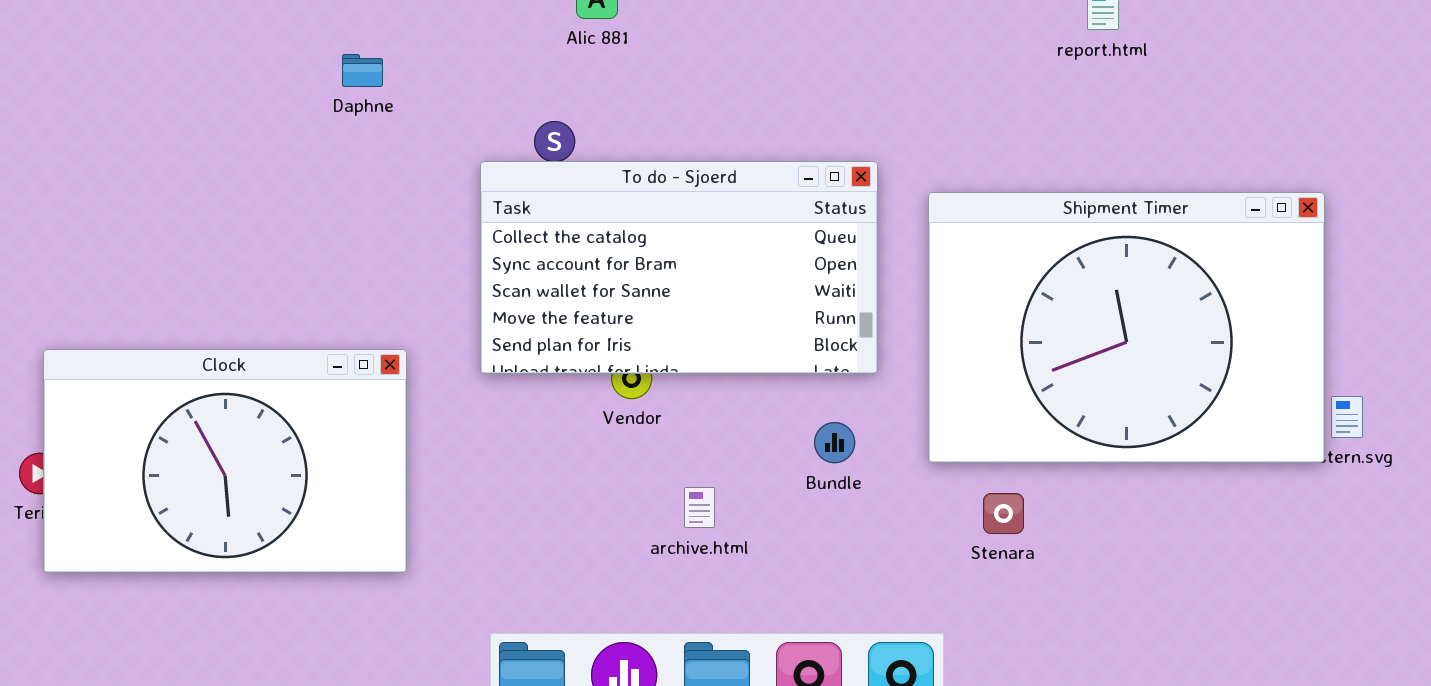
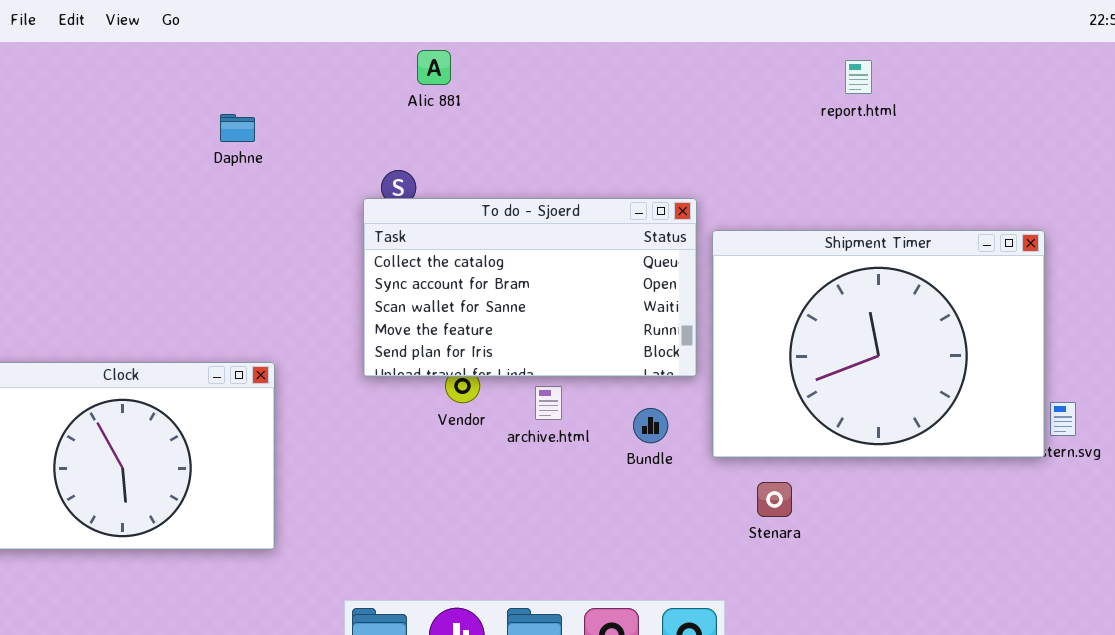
To do - Sjoerd: [480,161,878,374] -> [363,198,697,377], moved
Bundle: [814,422,855,463] -> [633,408,668,443], moved
archive.html: [684,487,715,528] -> [535,386,562,420], moved

